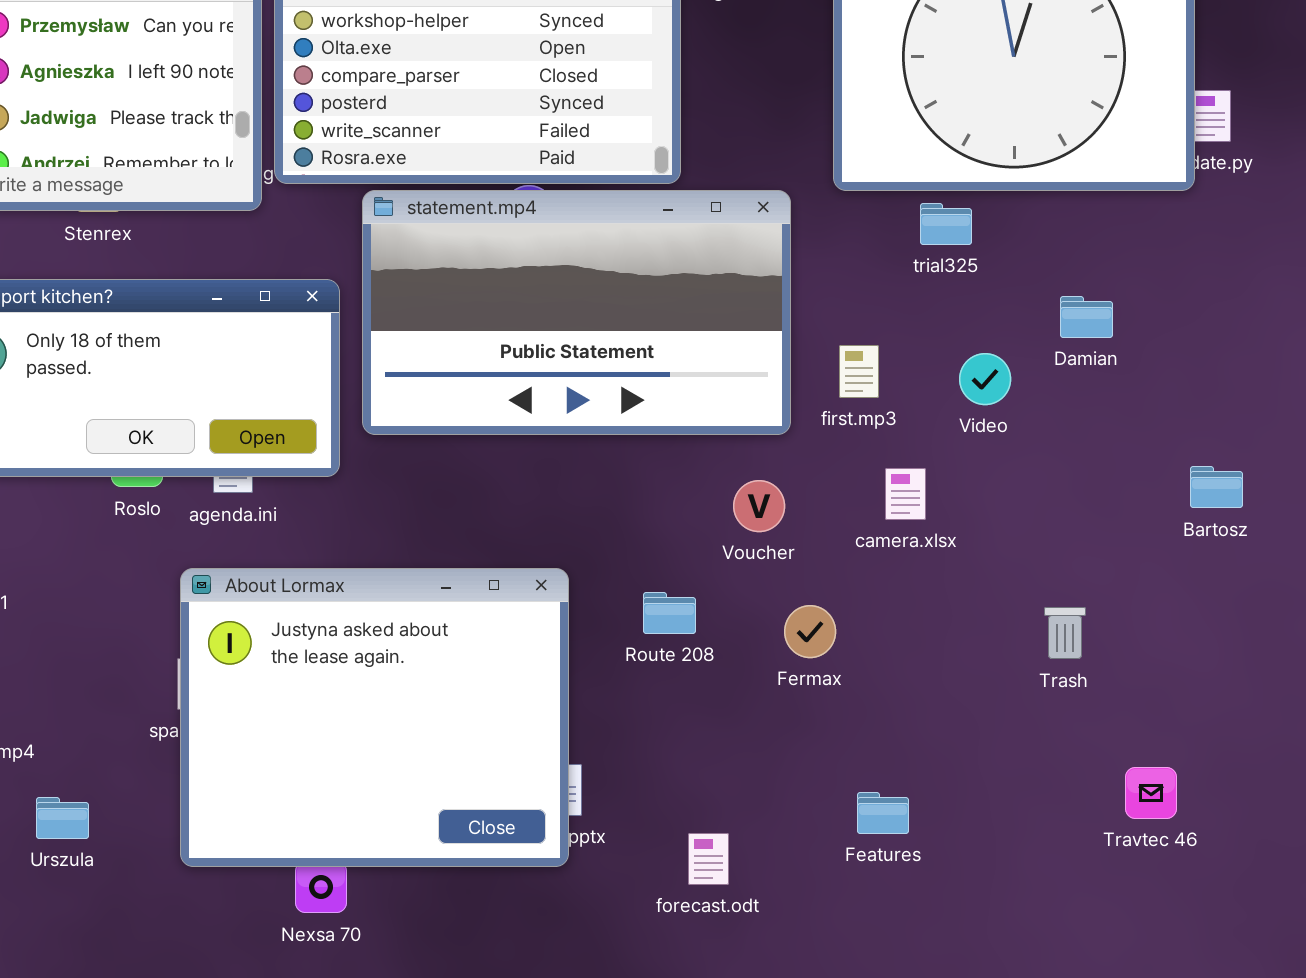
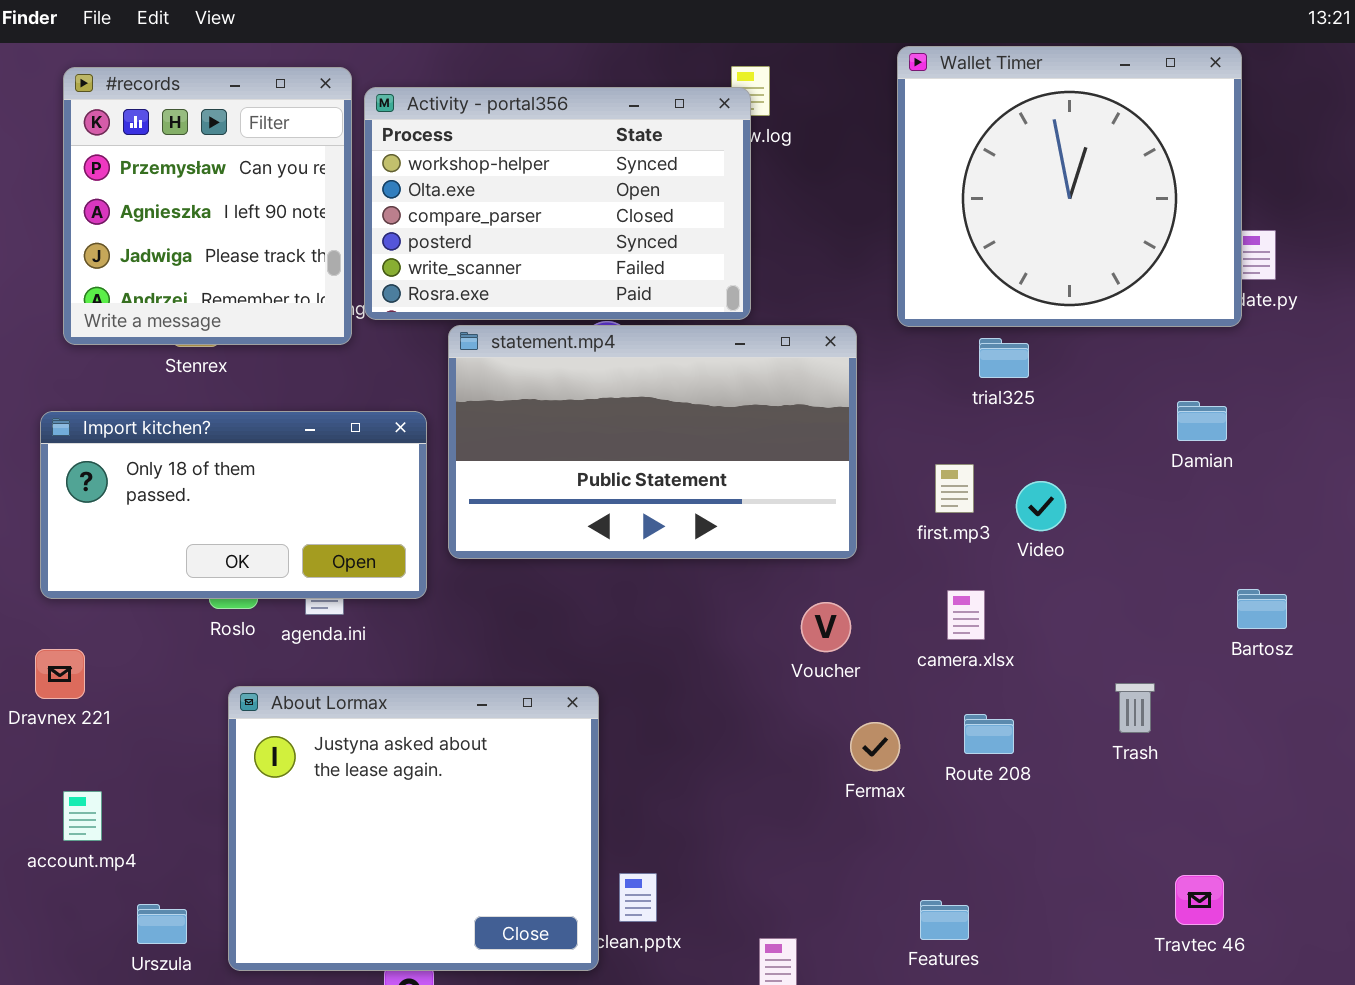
Damian: [1060,296,1113,338] -> [1177,401,1227,441], moved
first.mp3: [839,345,879,398] -> [935,464,974,513], moved
About Lormax: [180,568,569,867] -> [228,686,599,971], moved
Route 208: [643,592,696,634] -> [964,714,1014,754], moved
Trash: [1044,607,1086,659] -> [1115,683,1155,733], moved

